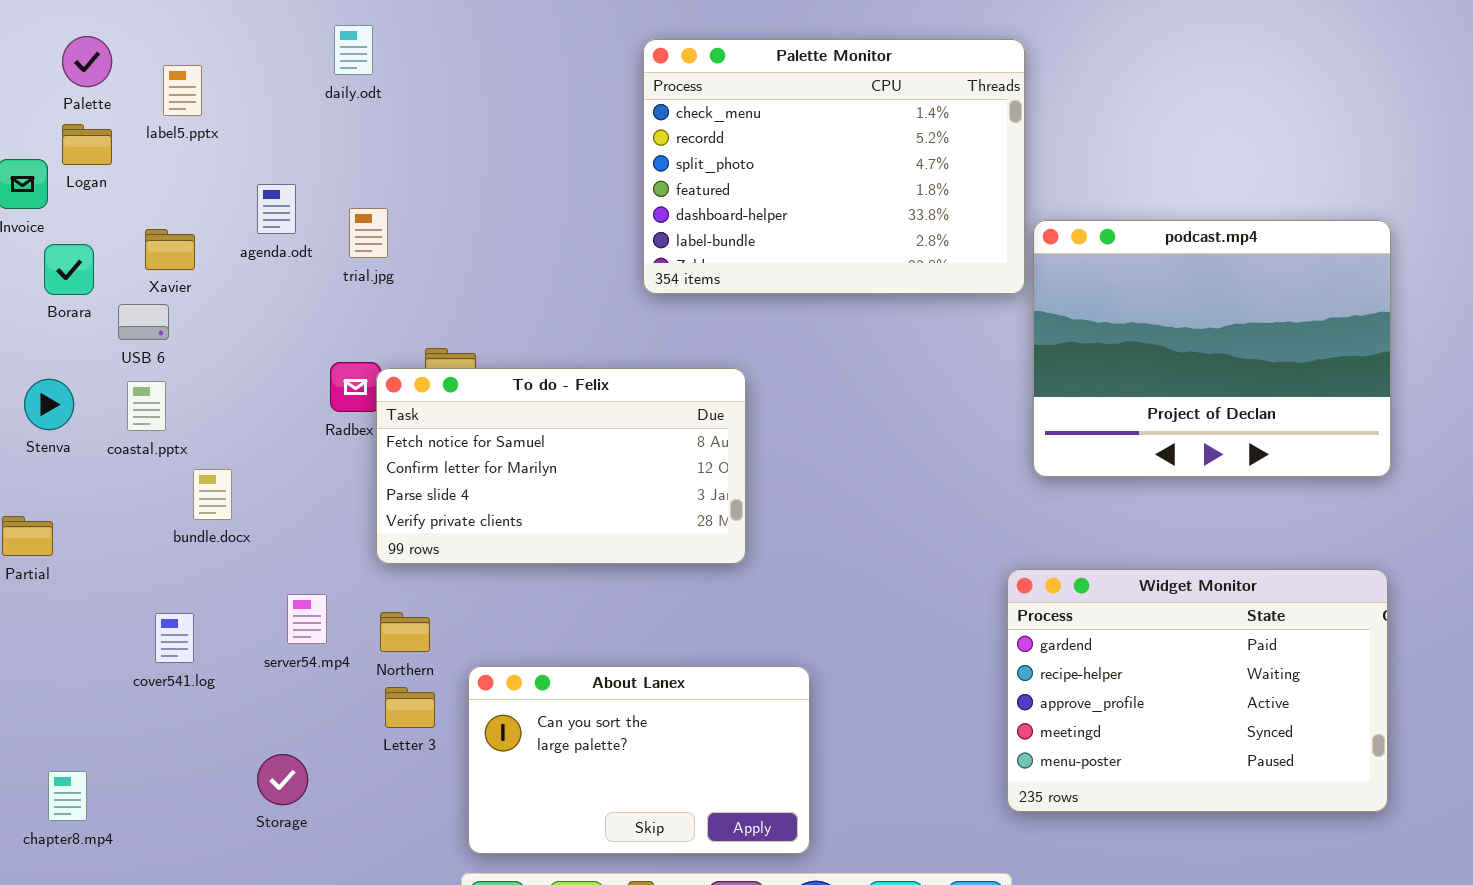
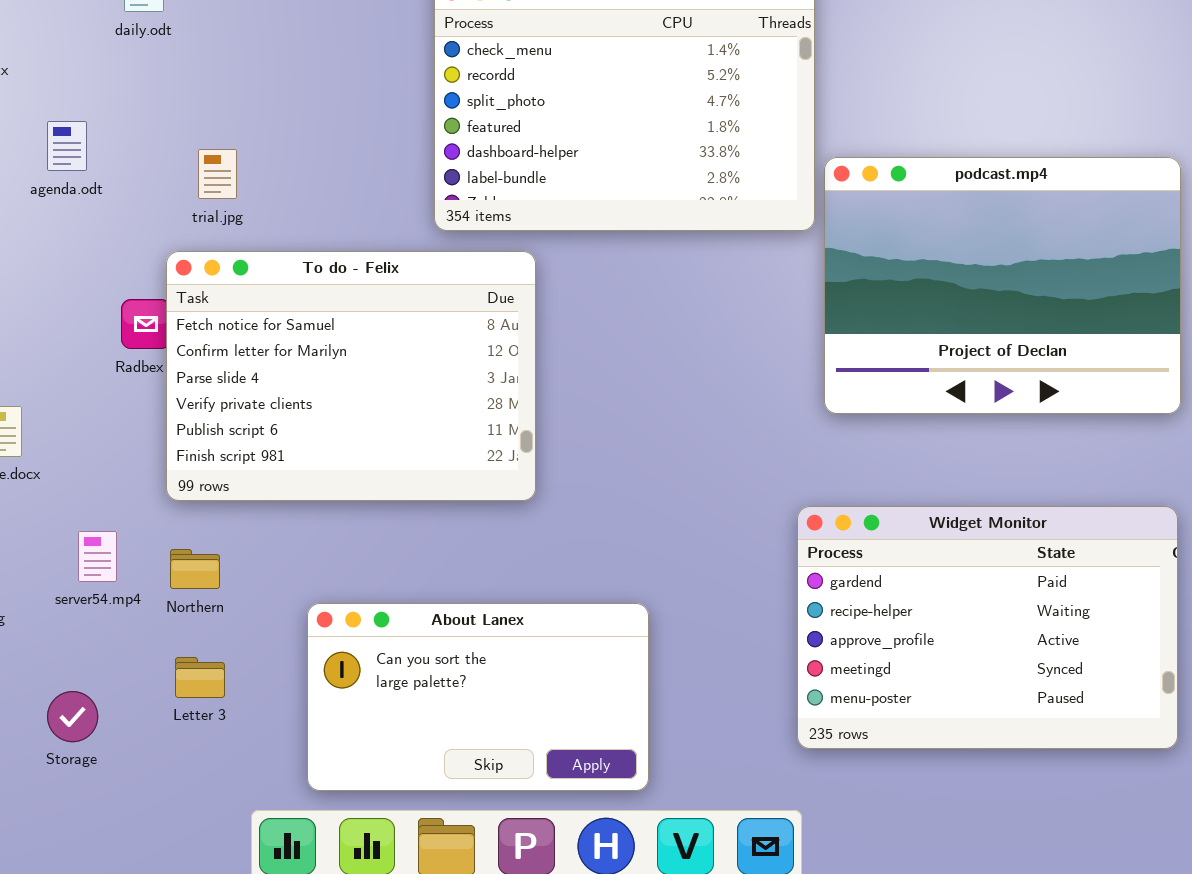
trial.jpg: [349,208,388,258] -> [198,149,237,199], moved
To do - Felix: [376,368,746,564] -> [166,251,536,501], resized
About Lanex: [468,666,810,854] -> [307,603,649,791], moved
Letter 3: [385,687,435,728] -> [175,657,225,698], moved

